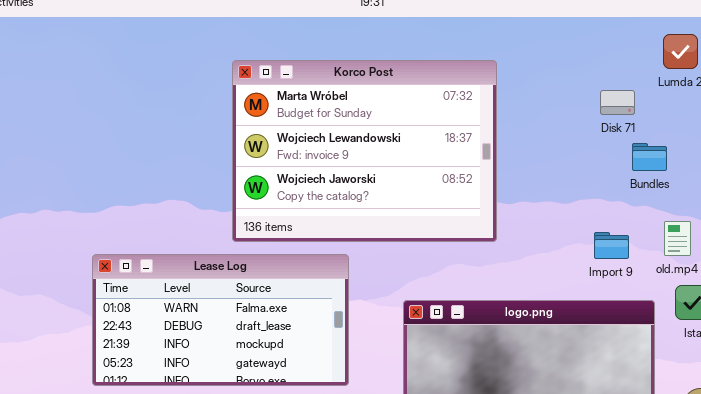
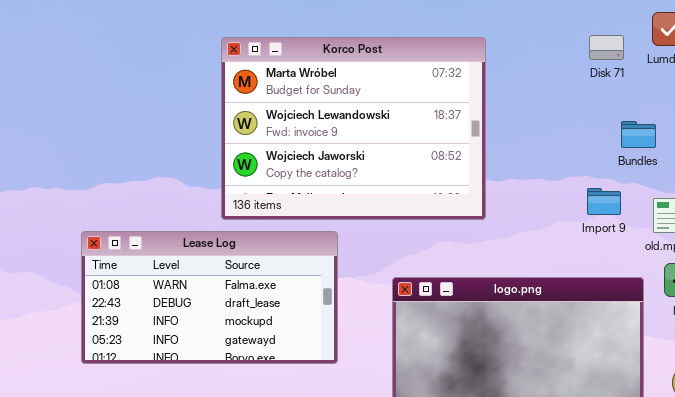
Disk 71: [600,90,635,115] -> [589,35,624,60], moved
Import 9: [594,232,629,259] -> [587,188,621,215], moved

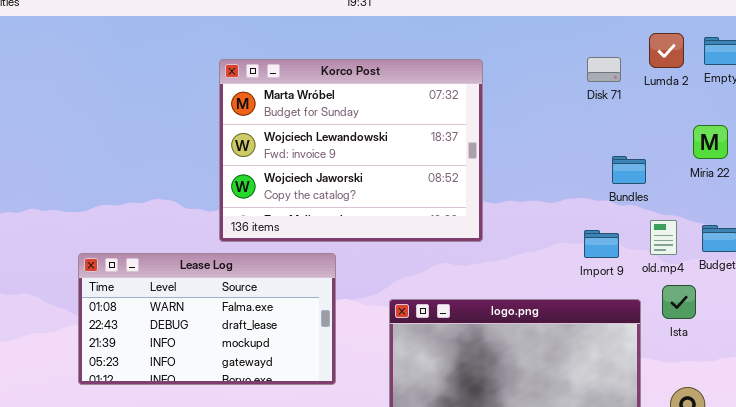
Bundles: [621,121,656,148] -> [612,156,646,184], moved
Import 9: [587,188,621,215] -> [584,230,619,258], moved

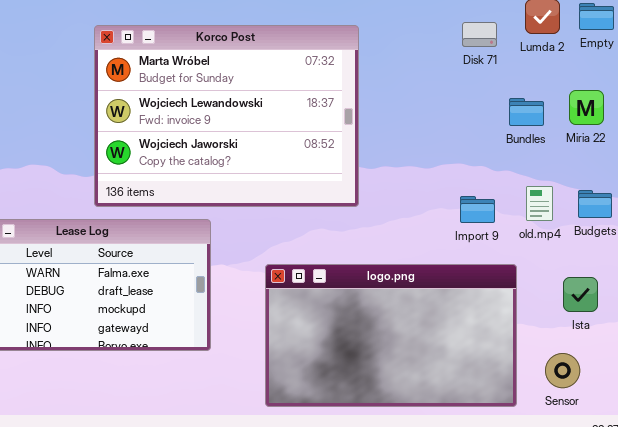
Bundles: [612,156,646,184] -> [509,98,544,126], moved
Ista: [662,285,696,319] -> [563,277,598,312], moved

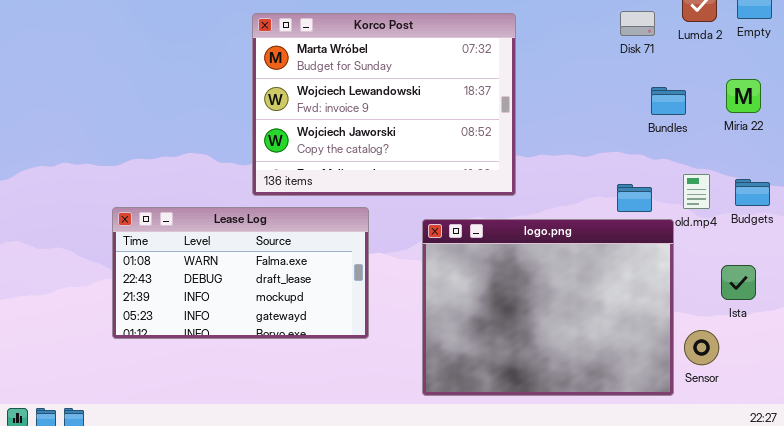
Bundles: [509,98,544,126] -> [651,87,686,115], moved
logo.png: [265,264,517,407] -> [422,219,674,396], resized
Sensor: [545,353,580,388] -> [684,330,719,365], moved

